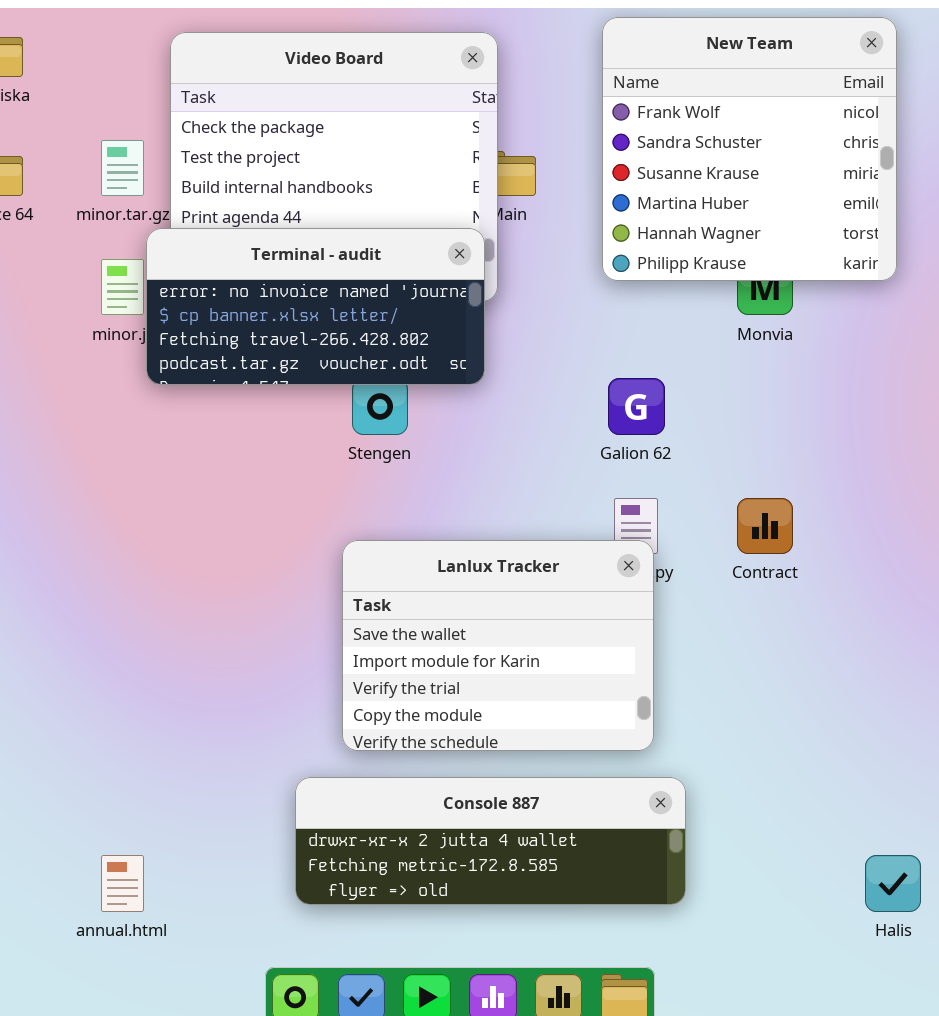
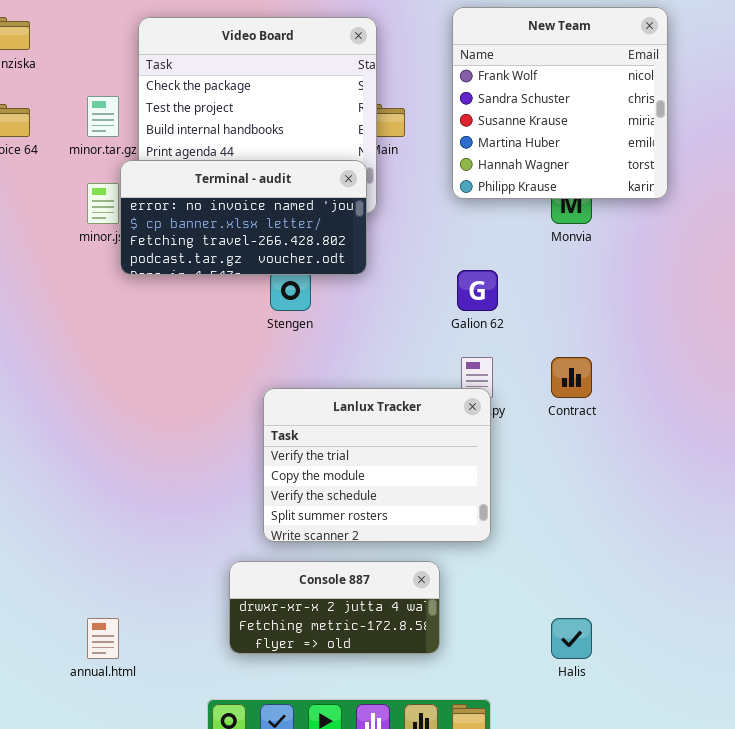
Lanlux Tracker: [342,540,654,751] -> [263,388,491,542], scrolled down 2 rows
Console 887: [295,777,686,905] -> [229,561,440,654], resized
Halis: [865,855,921,912] -> [551,618,592,659], moved

